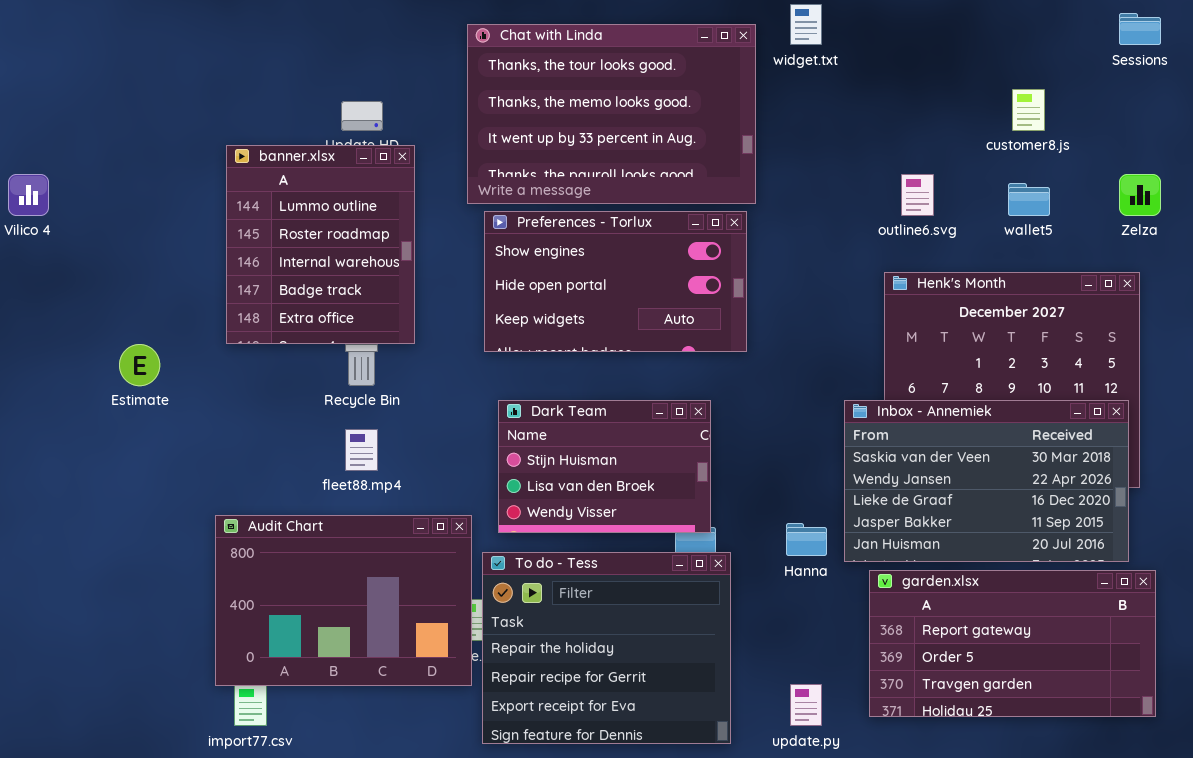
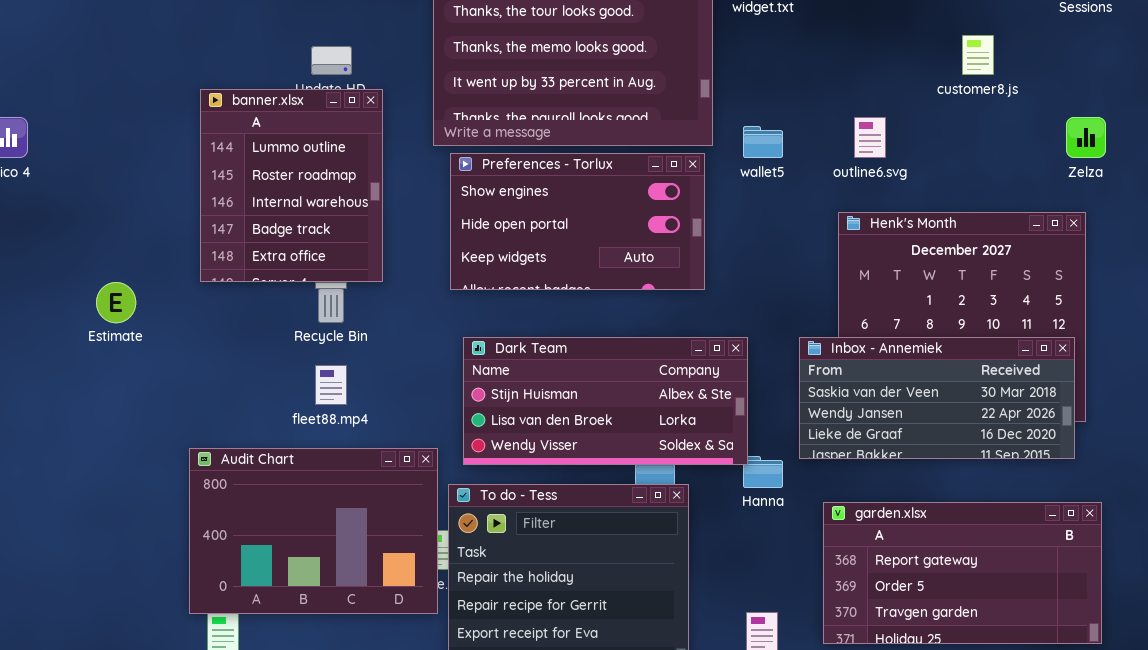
wallet5: [1008,183,1050,216] -> [743,126,783,158], moved
Dark Team: [498,400,711,533] -> [463,337,748,465], resized
Inbox - Annemiek: [844,400,1129,562] -> [799,337,1075,459], resized

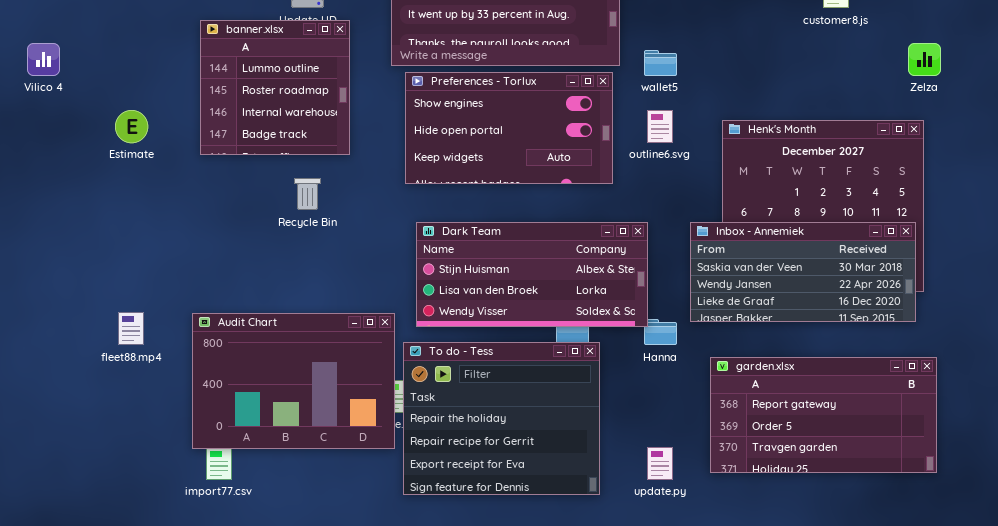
banner.xlsx: [200,89,383,282] -> [200,20,350,155], resized
outline6.svg: [854,117,886,158] -> [647,110,673,143], moved
Estimate: [96,282,136,323] -> [115,110,148,143], moved
fleet88.mp4: [315,365,347,405] -> [118,312,144,345], moved

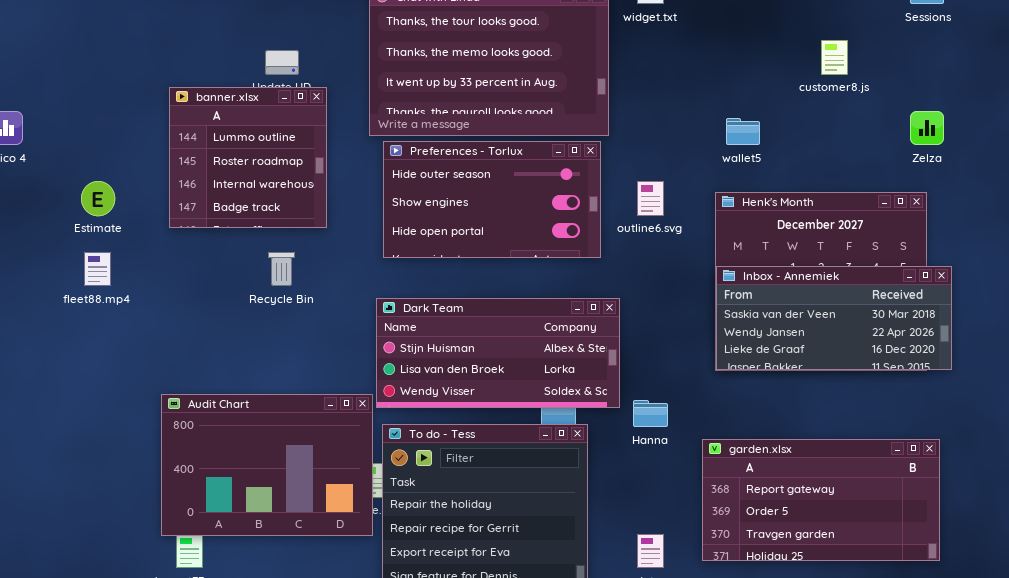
wallet5: [644,50,677,76] -> [726,118,760,145], moved
Preferences - Torlux: [405,72,613,184] -> [383,141,601,258], scrolled up 1 row
Dark Team: [416,222,648,327] -> [376,298,620,408], moved
Inbox - Annemiek: [690,222,916,322] -> [716,266,952,370], moved
fleet88.mp4: [118,312,144,345] -> [84,252,111,286], moved

